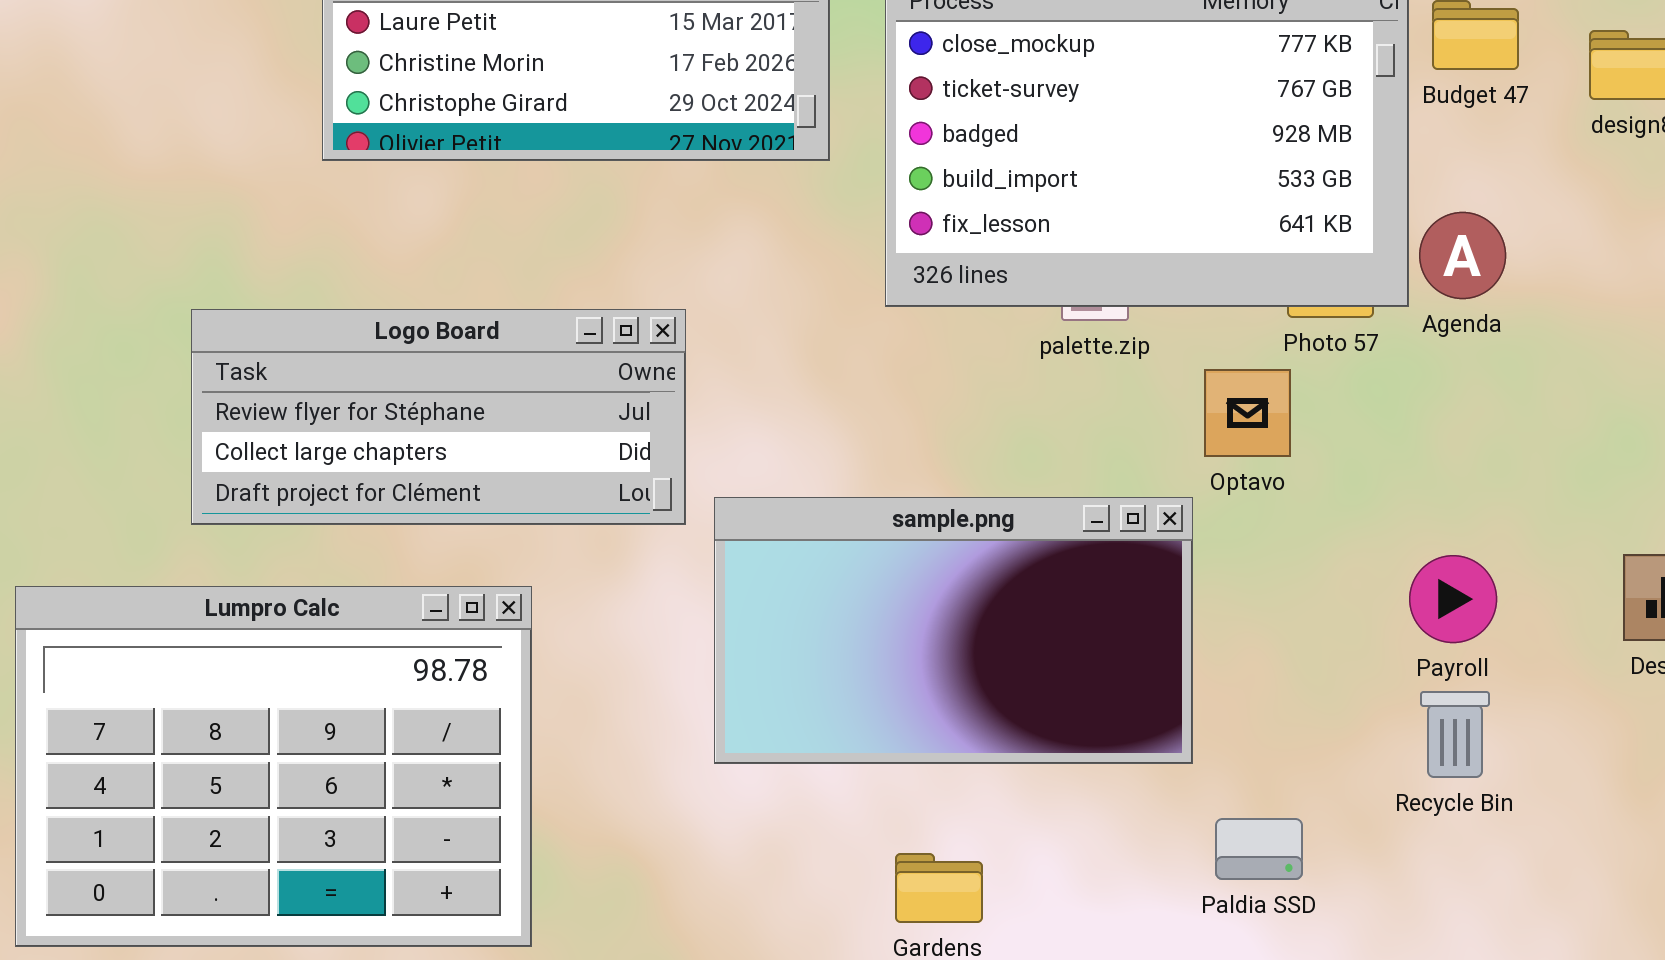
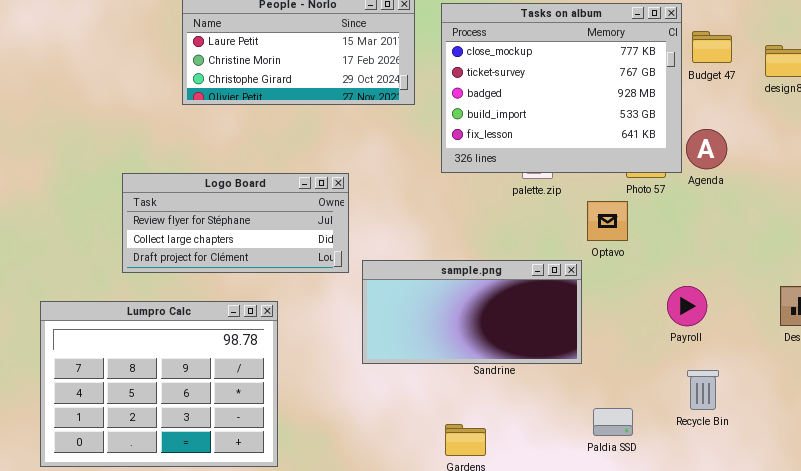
sample.png: [714,497,1193,764] -> [362,260,582,364], resized
Payroll: [1409,555,1497,643] -> [667,286,707,326], moved
Recycle Bin: [1420,691,1490,778] -> [687,370,719,410], moved

